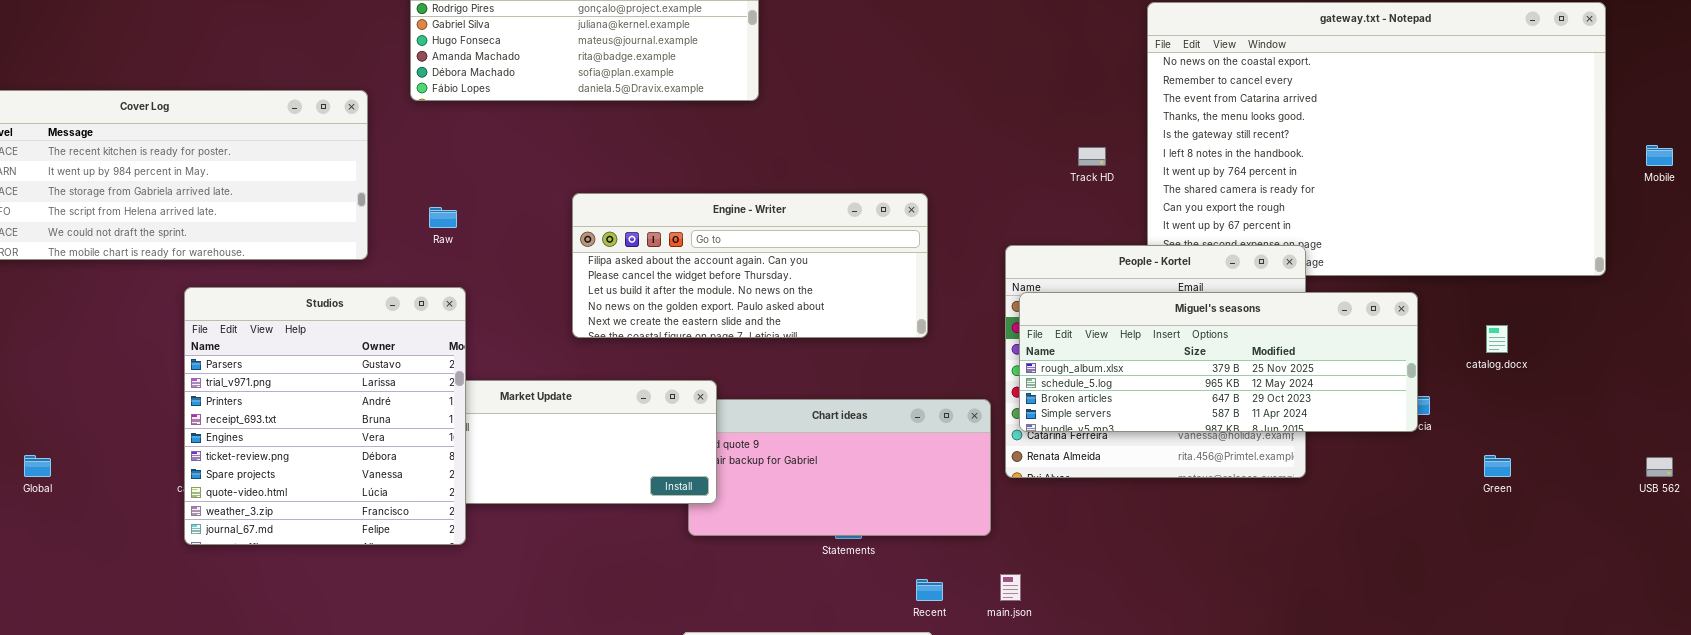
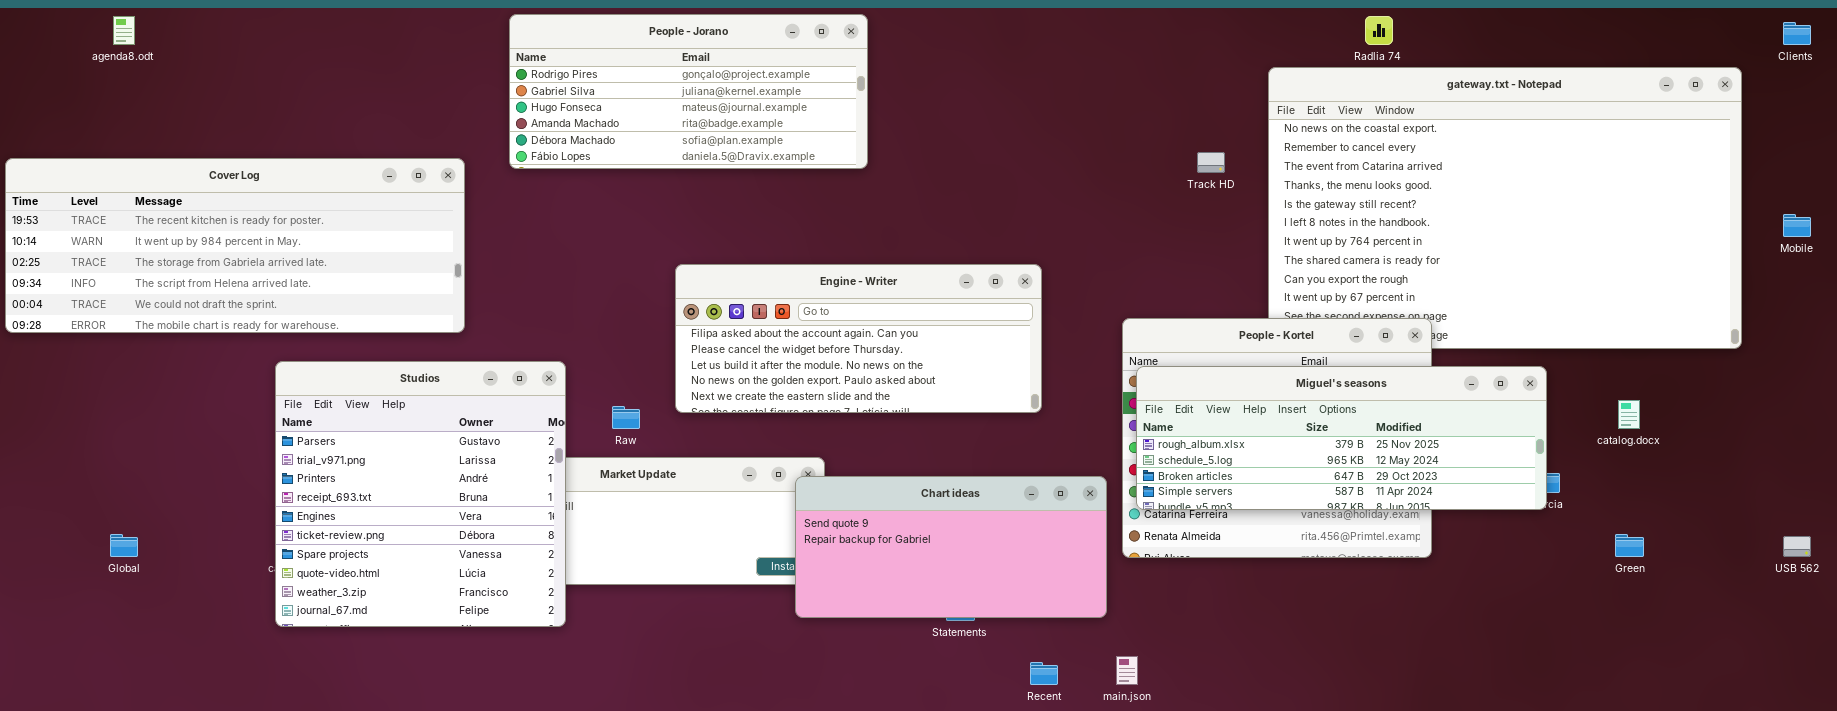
Track HD: [1078,147,1106,166] -> [1197,152,1225,173], moved
Raw: [429,207,457,228] -> [612,406,640,429], moved
Chart ideas: [688,399,991,536] -> [795,476,1107,618], raised

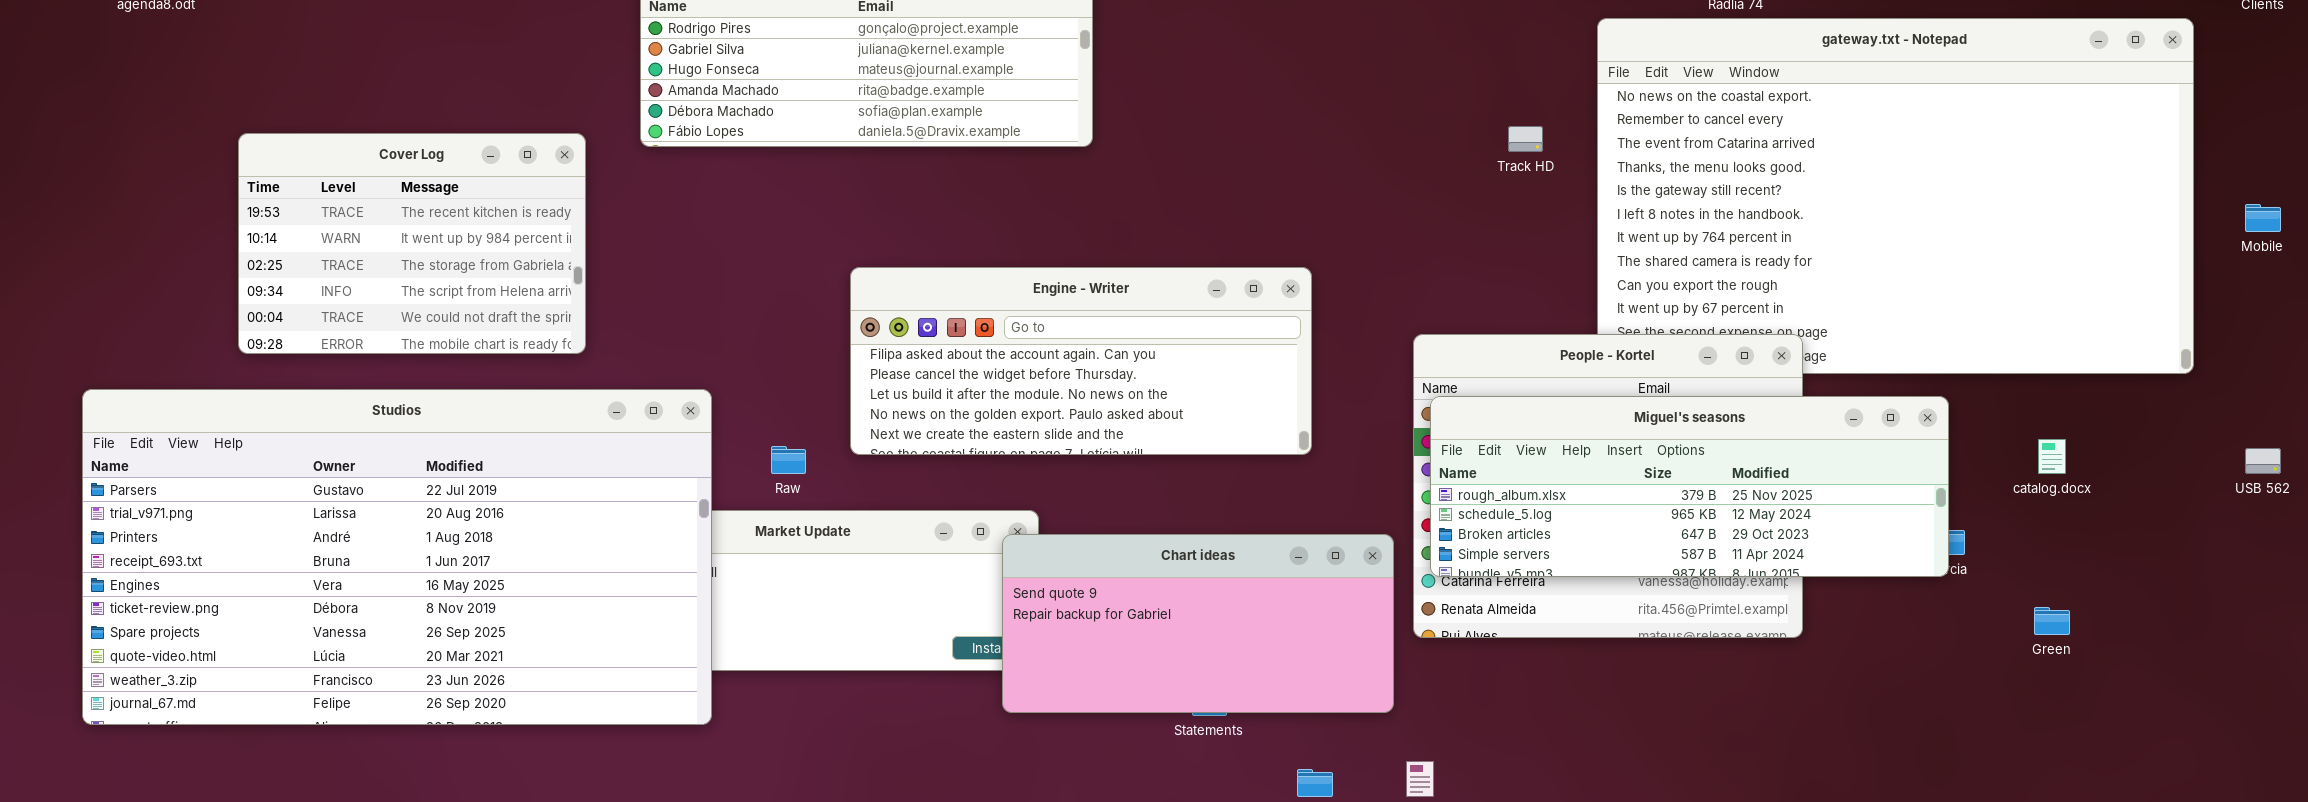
Cover Log: [5,158,465,333] -> [238,133,586,354], resized
Studios: [275,361,566,627] -> [82,389,712,725], resized
USB 562: [1783,536,1811,557] -> [2245,448,2281,474], moved

